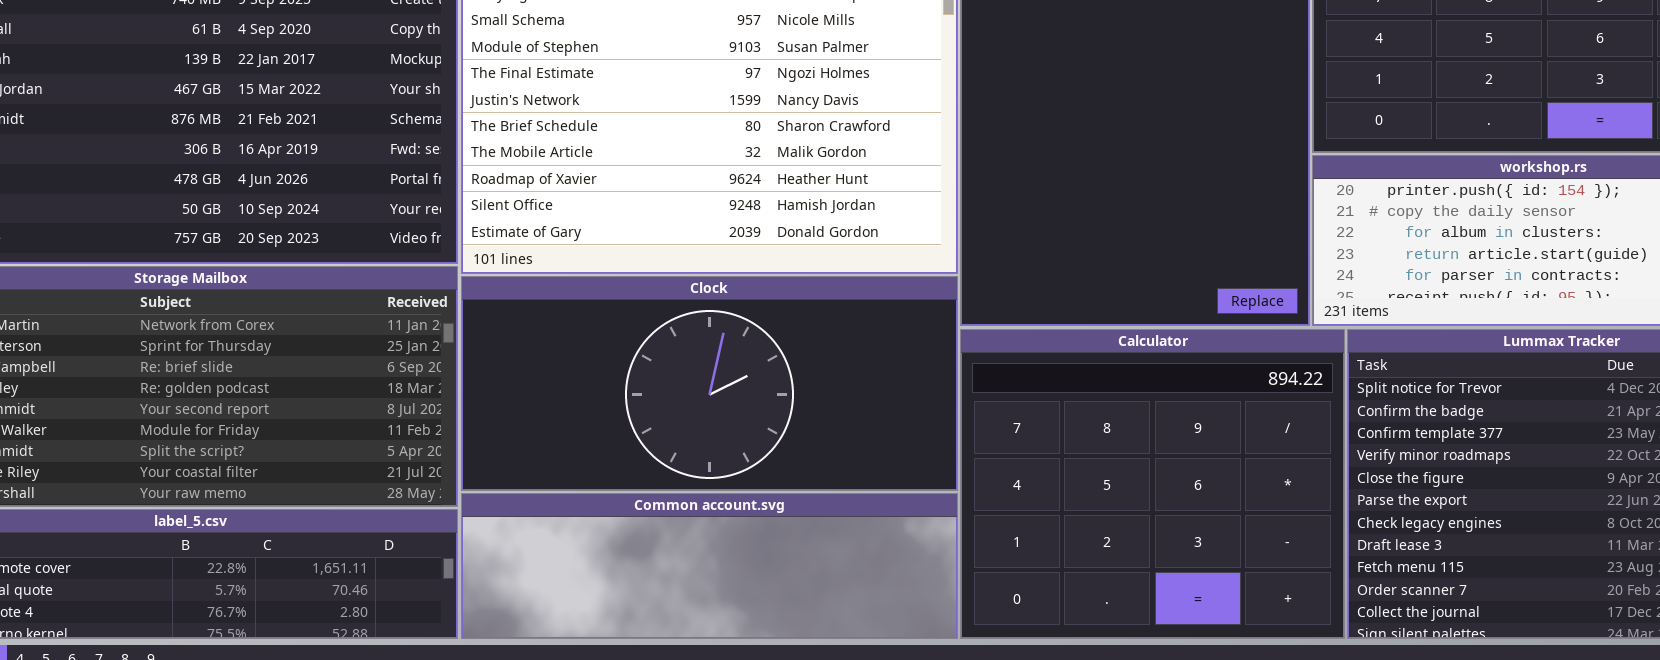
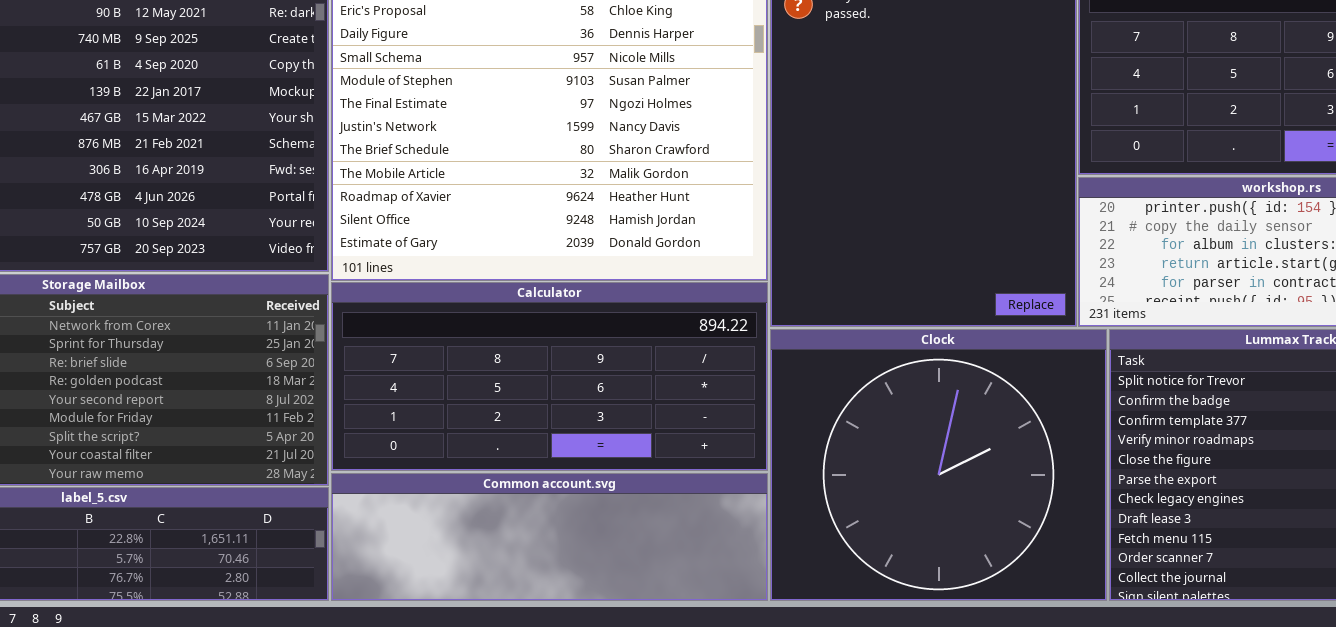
Clock: [461,276,958,491] -> [770,329,1107,601], moved, resized
Calculator: [960,329,1345,639] -> [331,282,768,471], moved, resized

